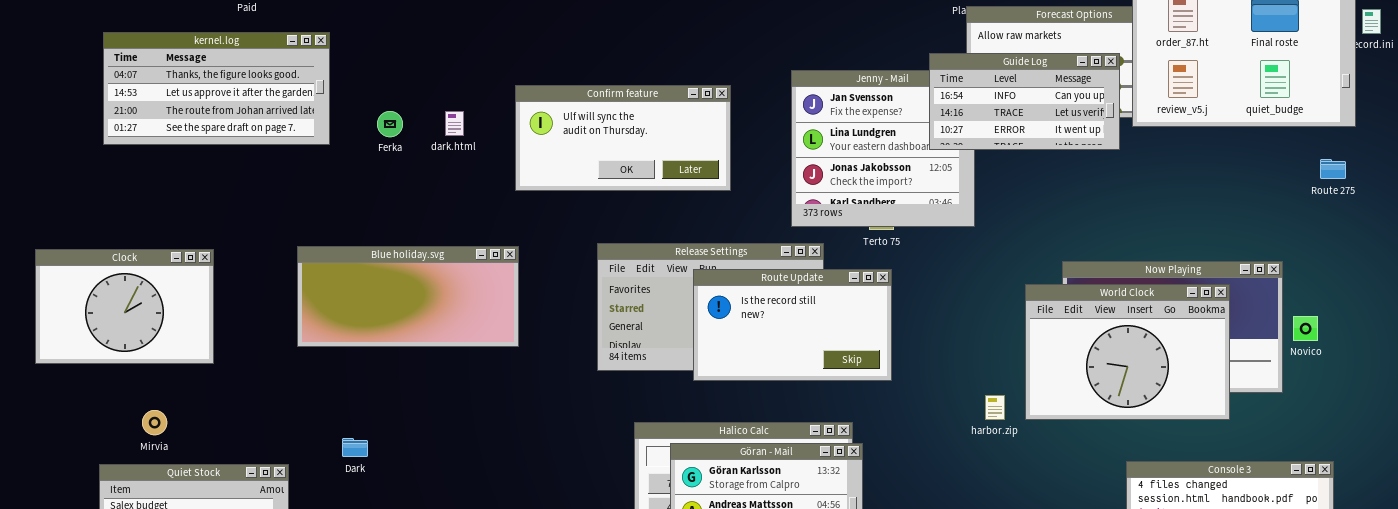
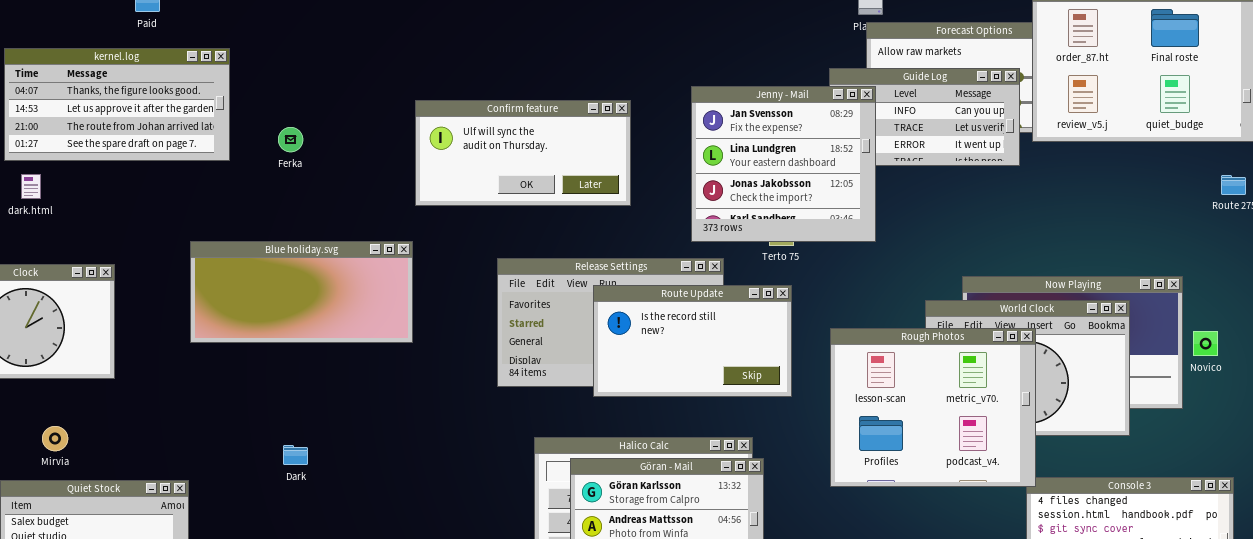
Jenny - Mail: [791,70,975,227] -> [691,86,876,242], raised
dark.html: [445,111,464,136] -> [21,174,41,199], moved
Blue holiday.svg: [297,246,519,347] -> [190,241,413,343], moved
Rough Photos: none -> [830,328,1036,487], opened
Dark: [342,438,368,457] -> [283,445,308,465], moved

